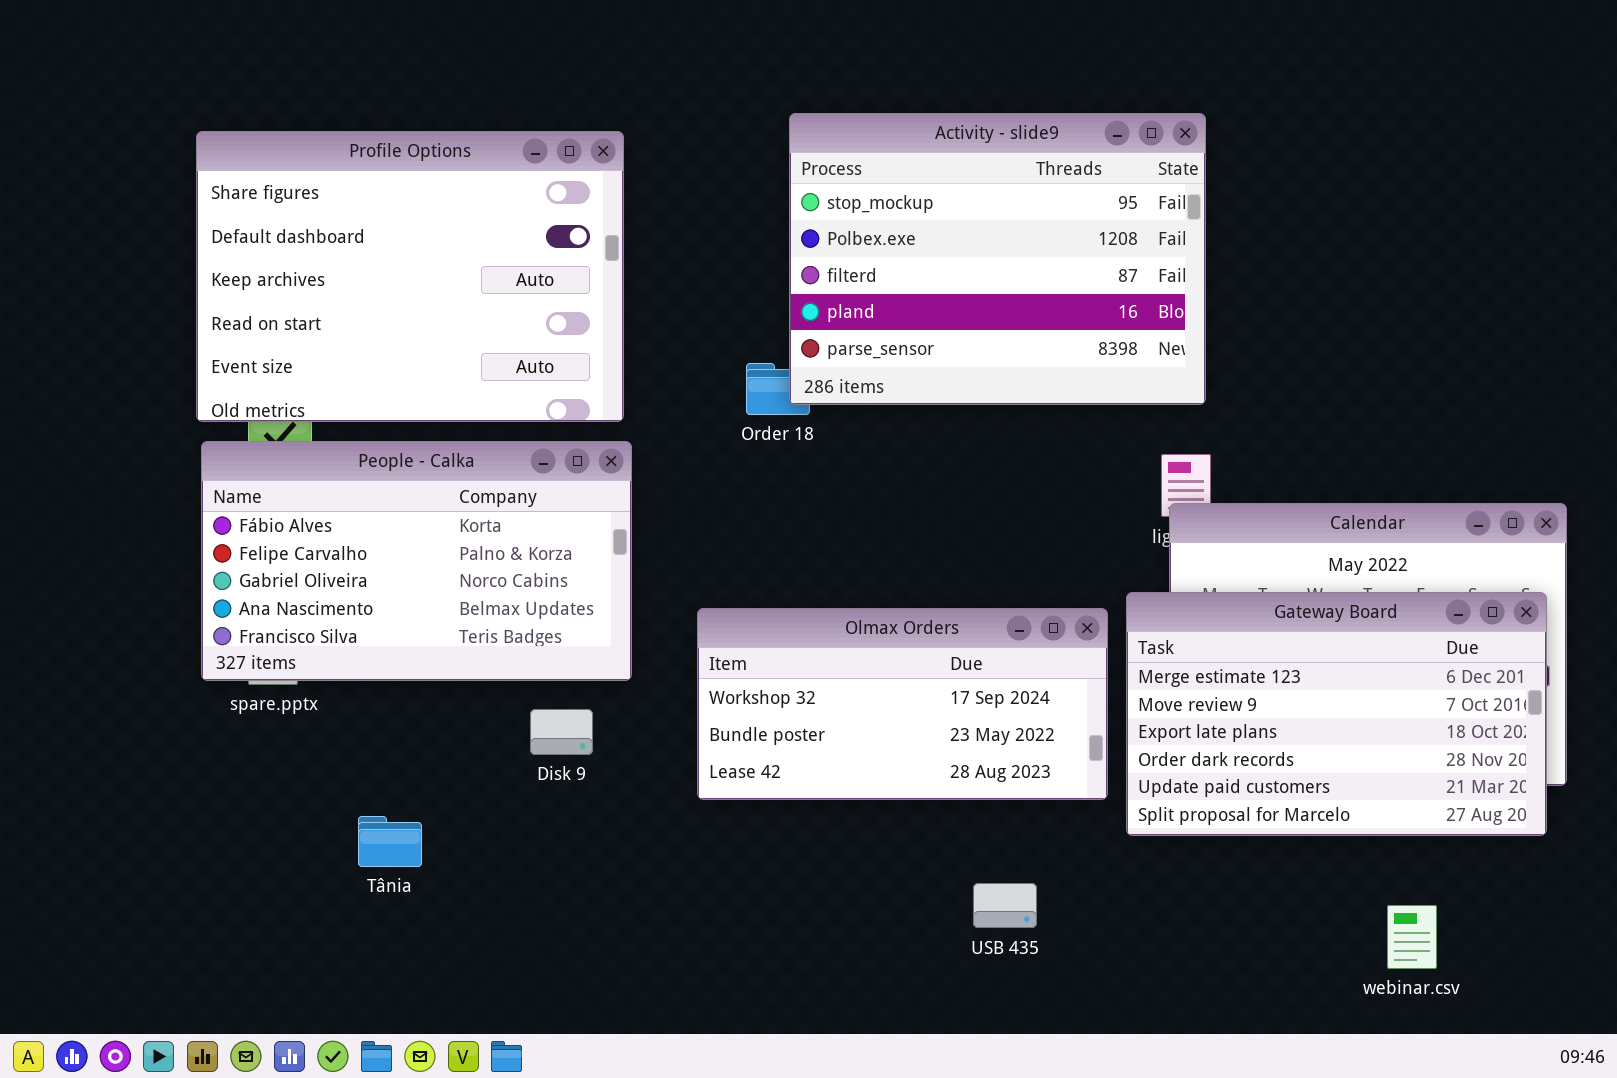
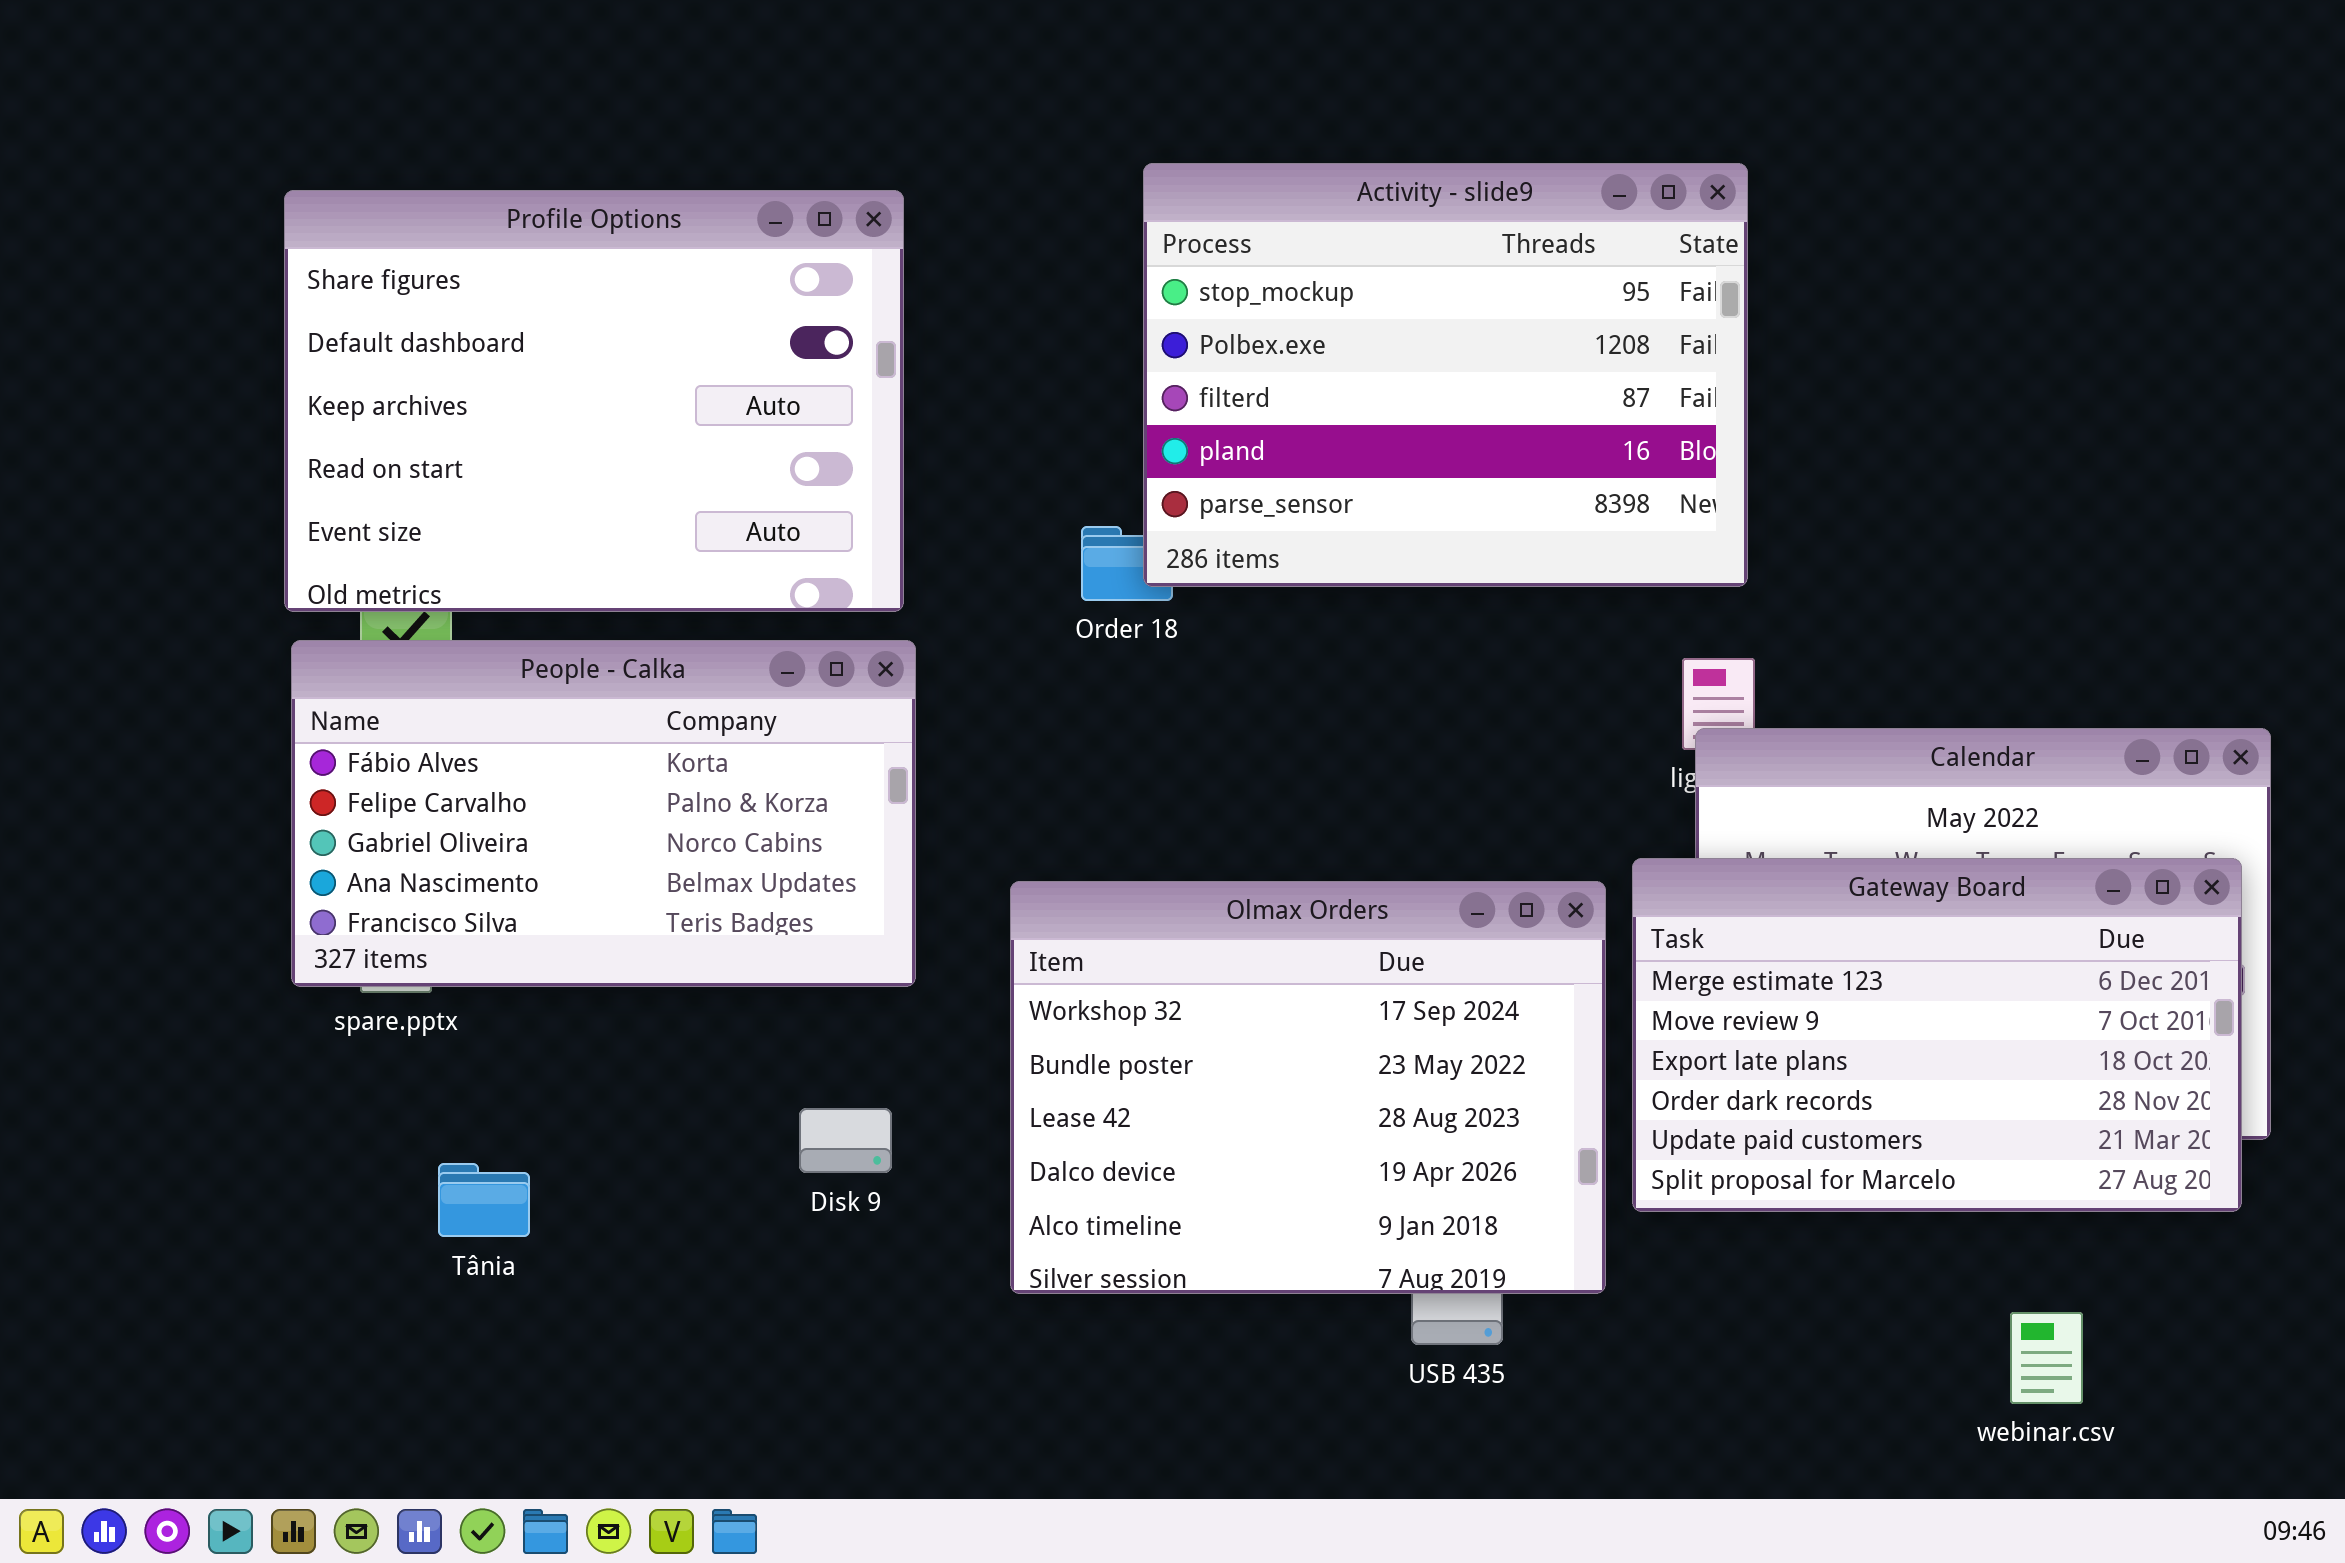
Olmax Orders: [697,608,1108,800] -> [1010,881,1606,1294], resized
Disk 9: [530,709,593,755] -> [799,1108,892,1173], moved
Tânia: [358,816,422,867] -> [438,1163,530,1237], moved

